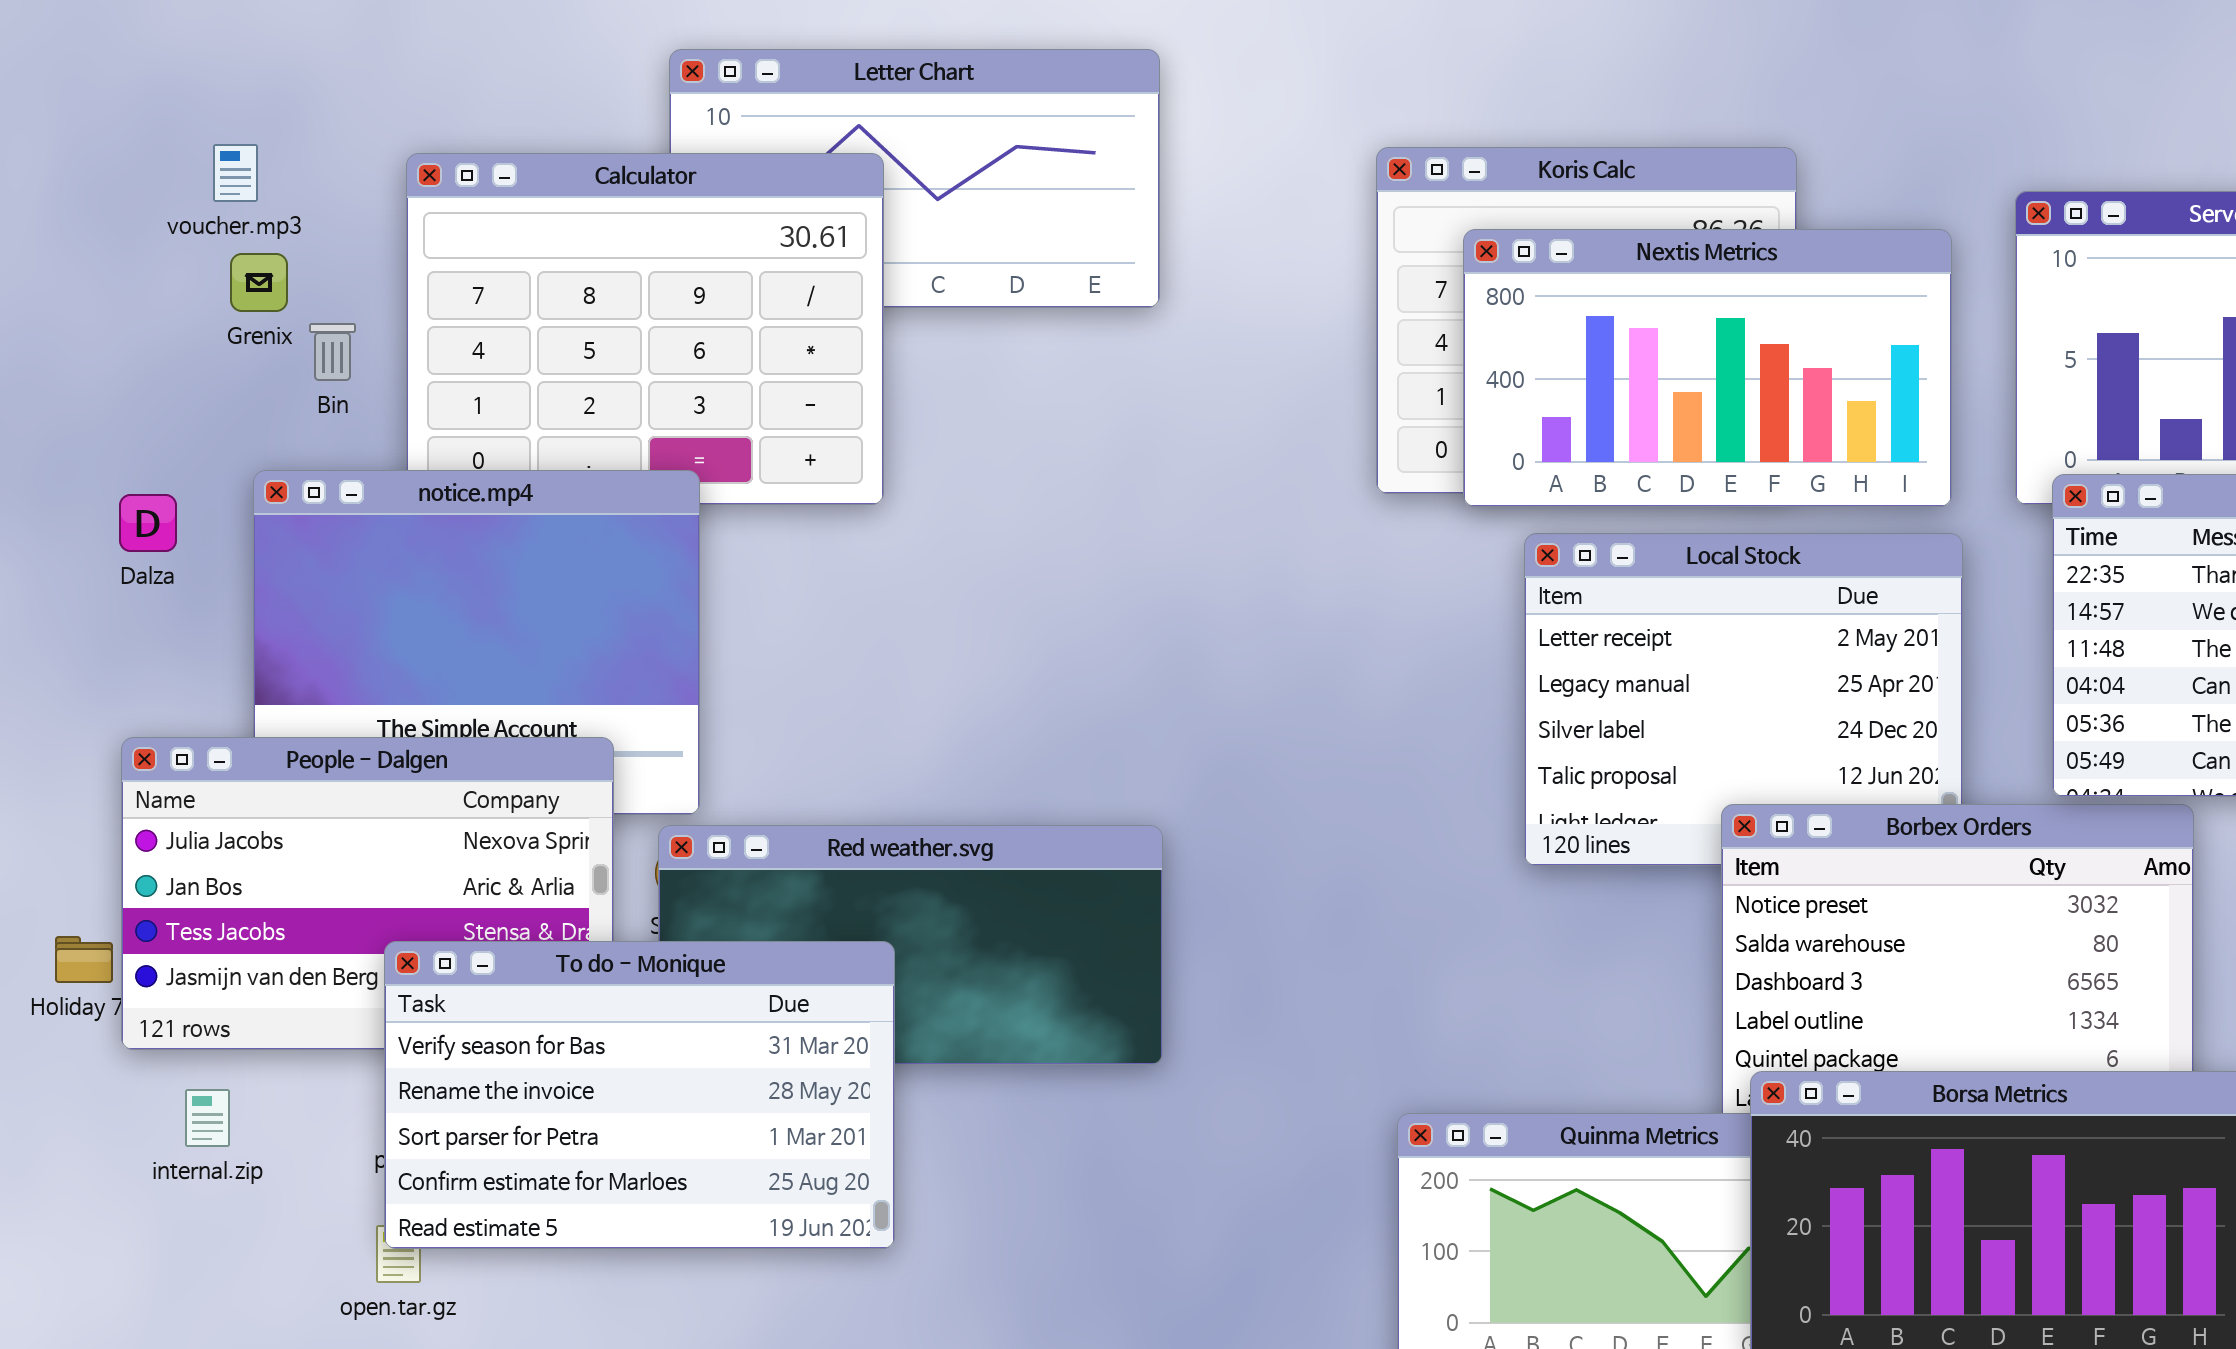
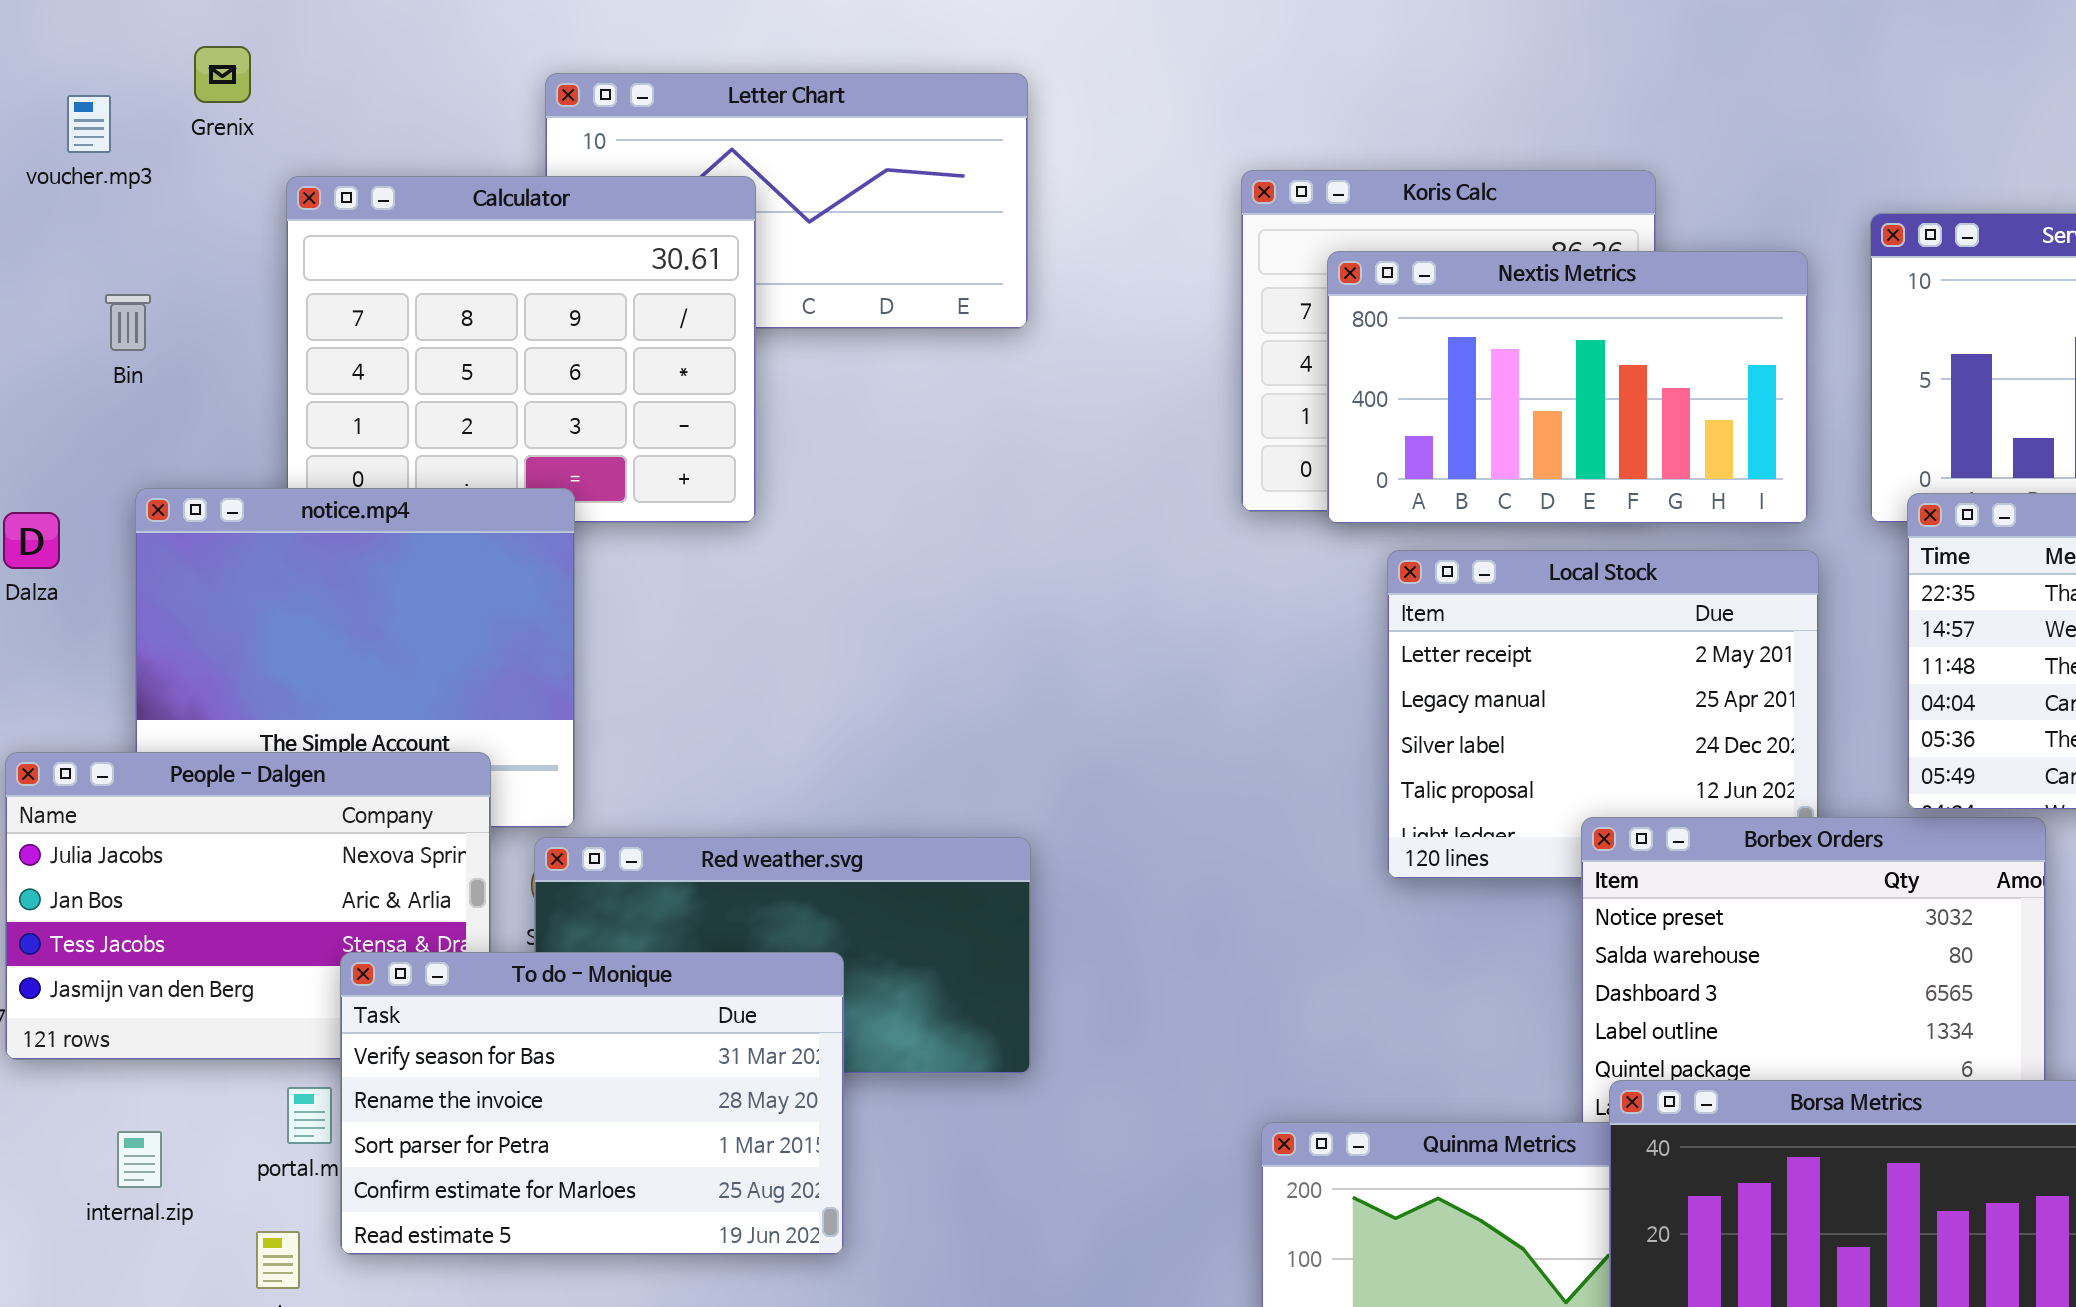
voucher.mp3: [213,144,258,202] -> [67,95,111,153], moved
Grenix: [230,253,288,312] -> [194,46,251,103], moved
Bin: [309,323,356,381] -> [105,294,151,351], moved
To do - Monique: [384,941,895,1249] -> [340,952,844,1255], moved
internal.zip: [185,1089,230,1147] -> [117,1131,162,1188], moved

